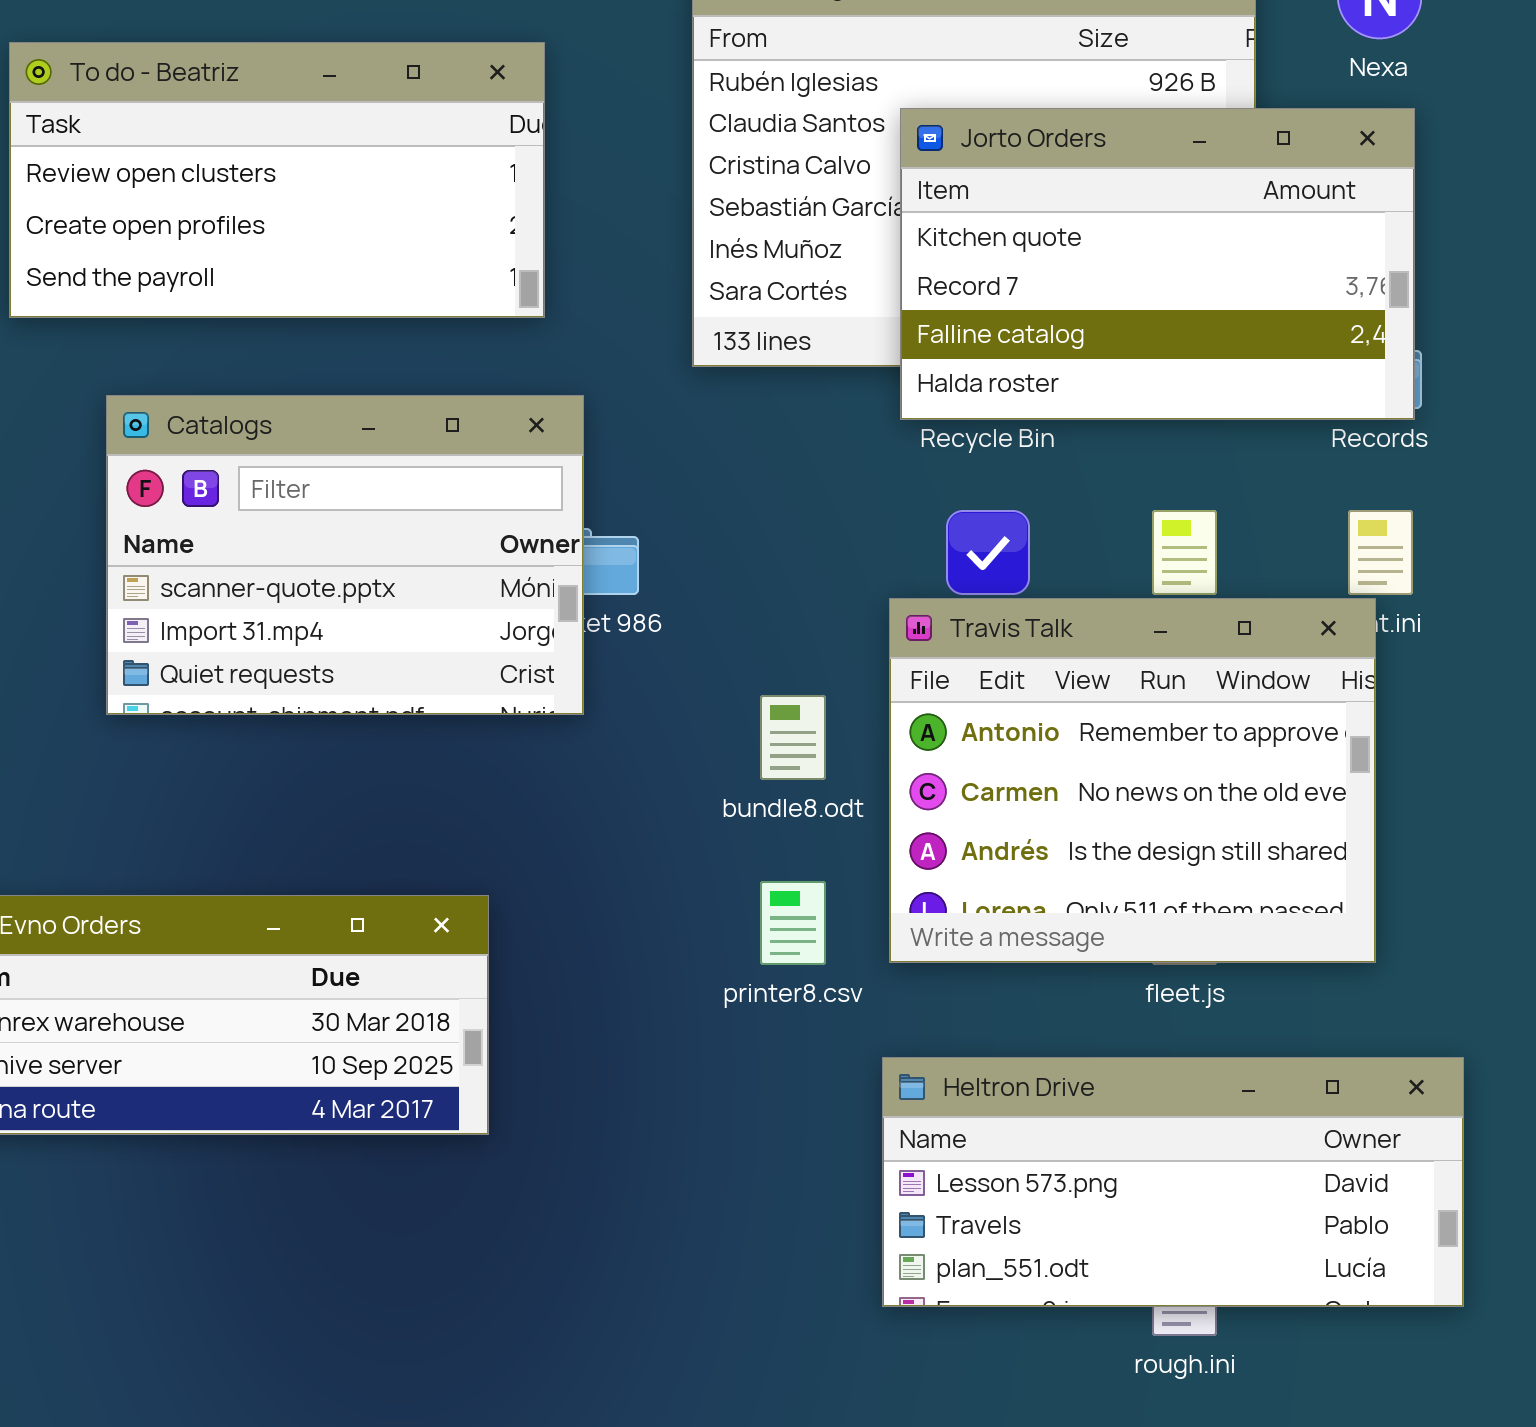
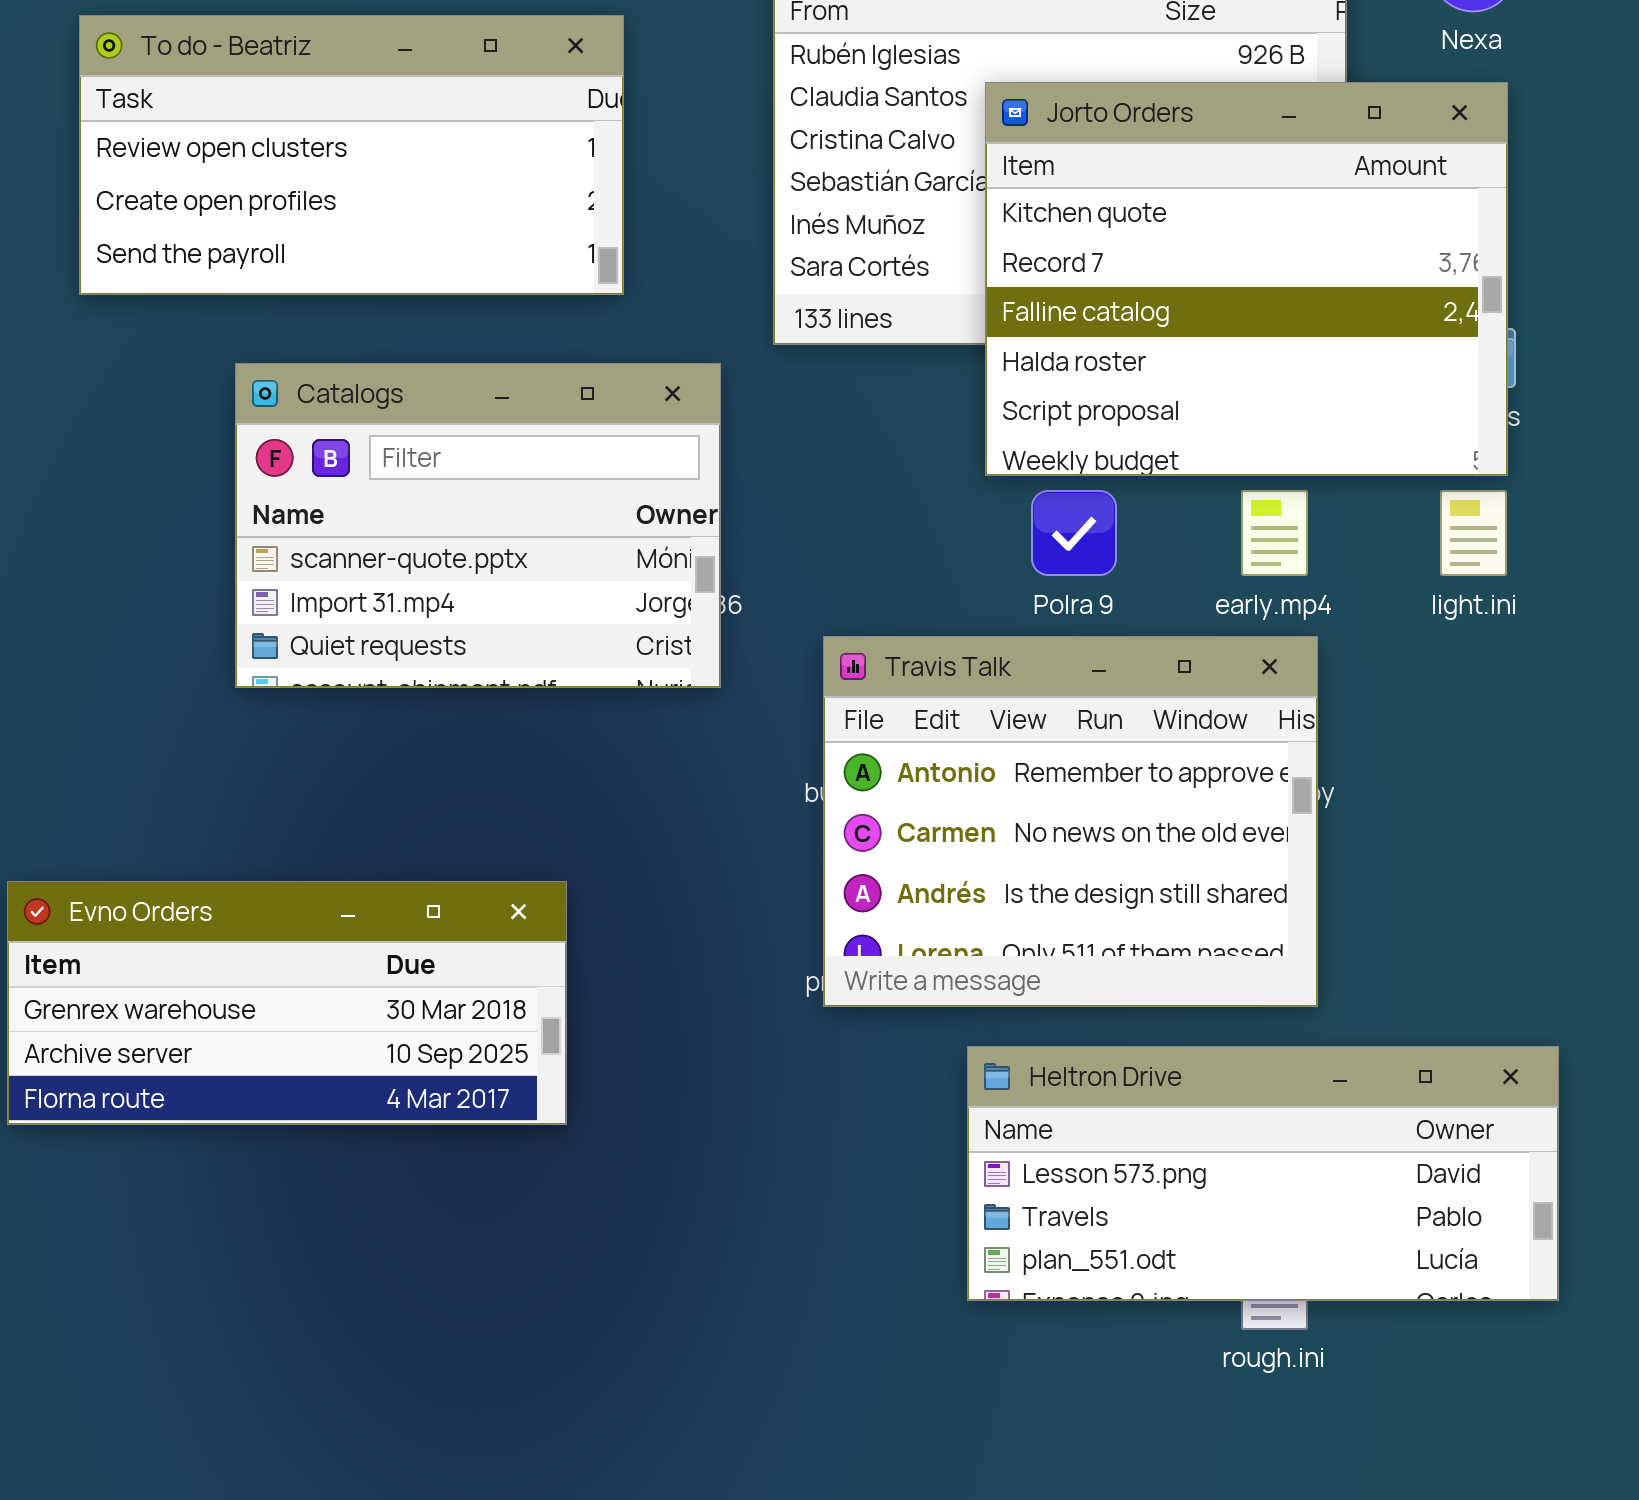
Jorto Orders: [900,108,1415,420] -> [985,82,1508,476], resized
Catalogs: [106,395,584,715] -> [235,363,721,688], moved
Travis Talk: [889,598,1376,963] -> [823,636,1318,1007], moved

